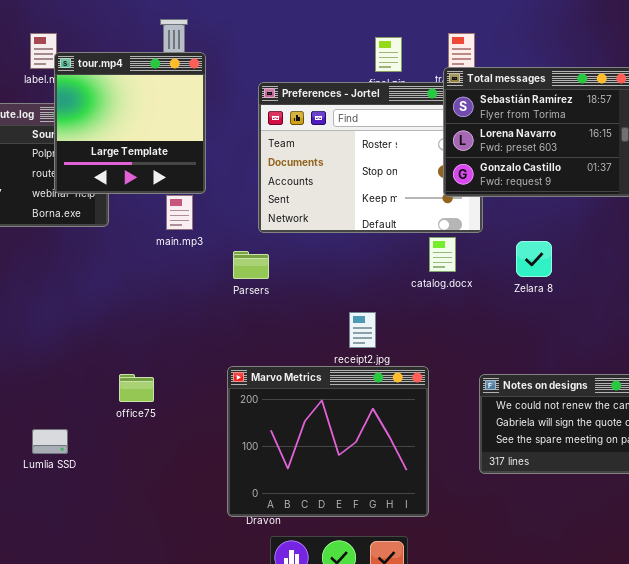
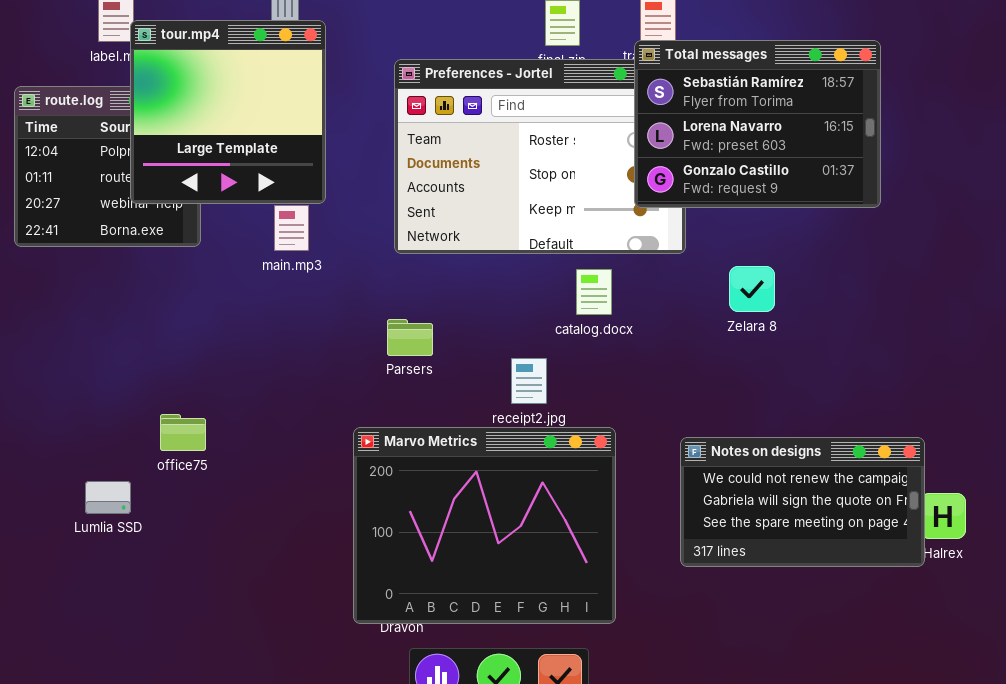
catalog.docx: [429,237,456,272] -> [576,269,612,315], moved
Parsers: [233,251,269,279] -> [387,319,433,356], moved
office75: [119,374,154,402] -> [160,414,206,451], moved
Lumlia SSD: [32,429,68,454] -> [85,481,131,514], moved

